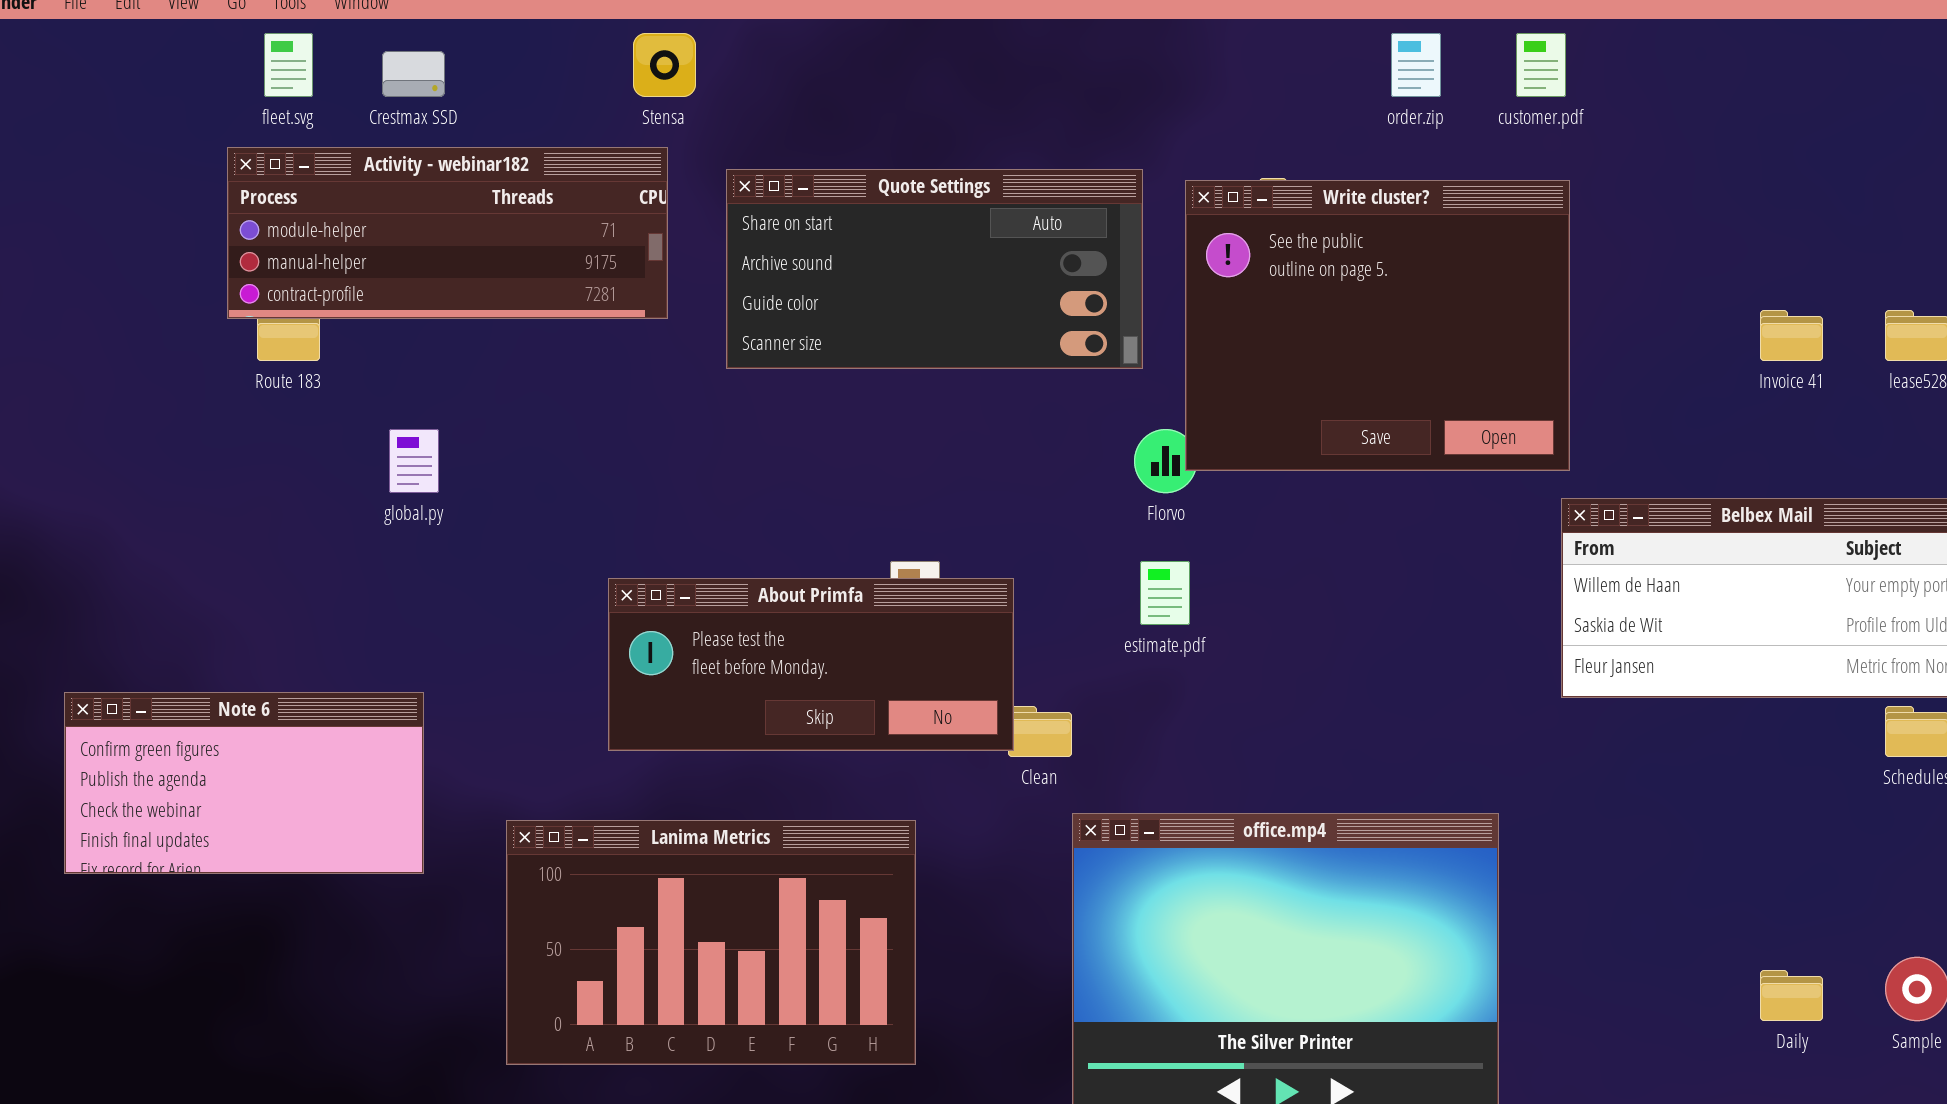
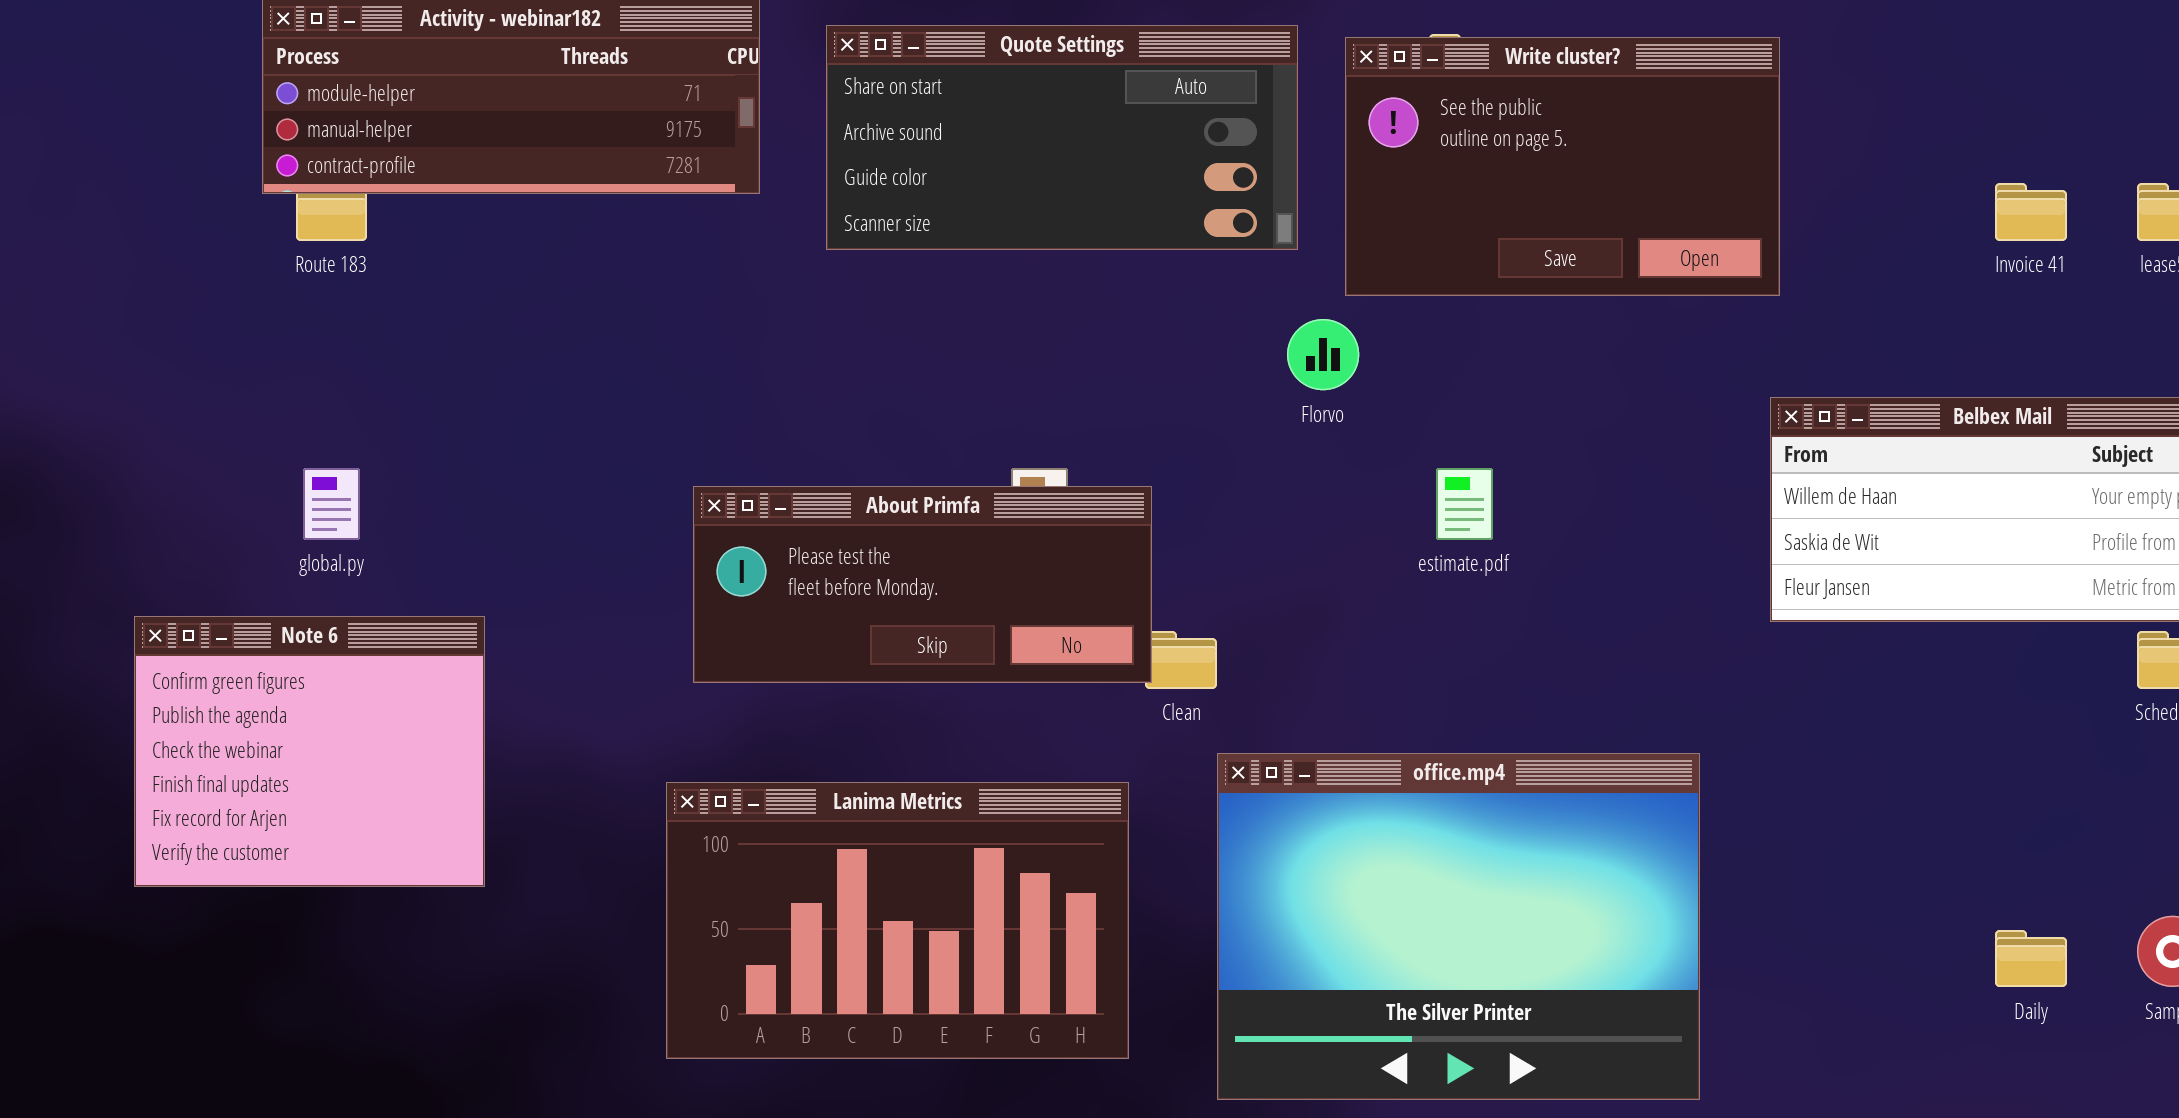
Write cluster?: [1185,180,1570,471] -> [1345,37,1780,296], resized
global.py: [389,429,439,493] -> [303,468,360,540], moved
estimate.pdf: [1140,561,1190,625] -> [1436,468,1493,540], moved
Note 6: [64,692,424,874] -> [134,616,485,887], resized
Lanima Metrics: [506,820,916,1065] -> [666,782,1129,1059], moved

